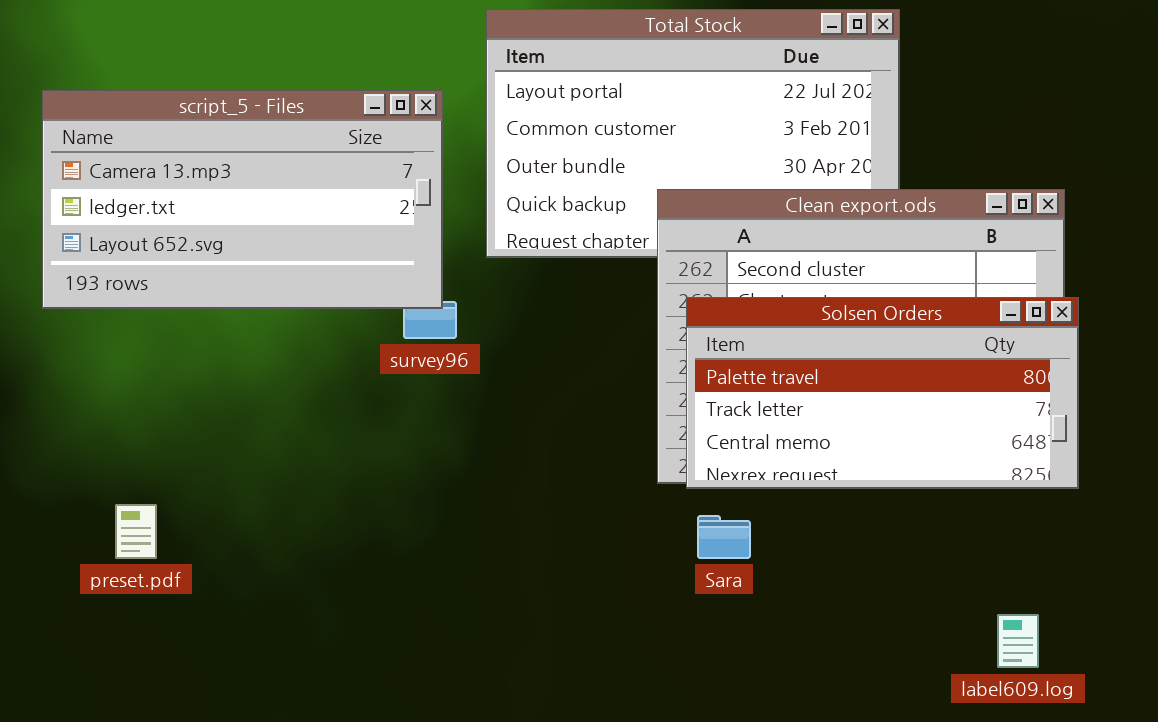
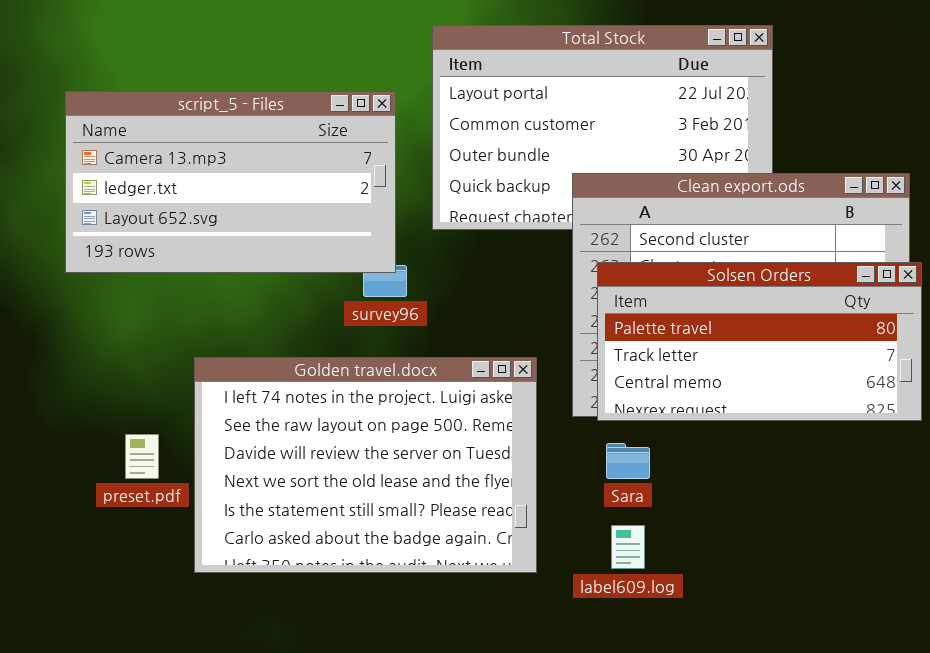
Golden travel.docx: none -> [194,357,537,573], opened
label609.log: [997,614,1039,668] -> [611,525,645,569], moved

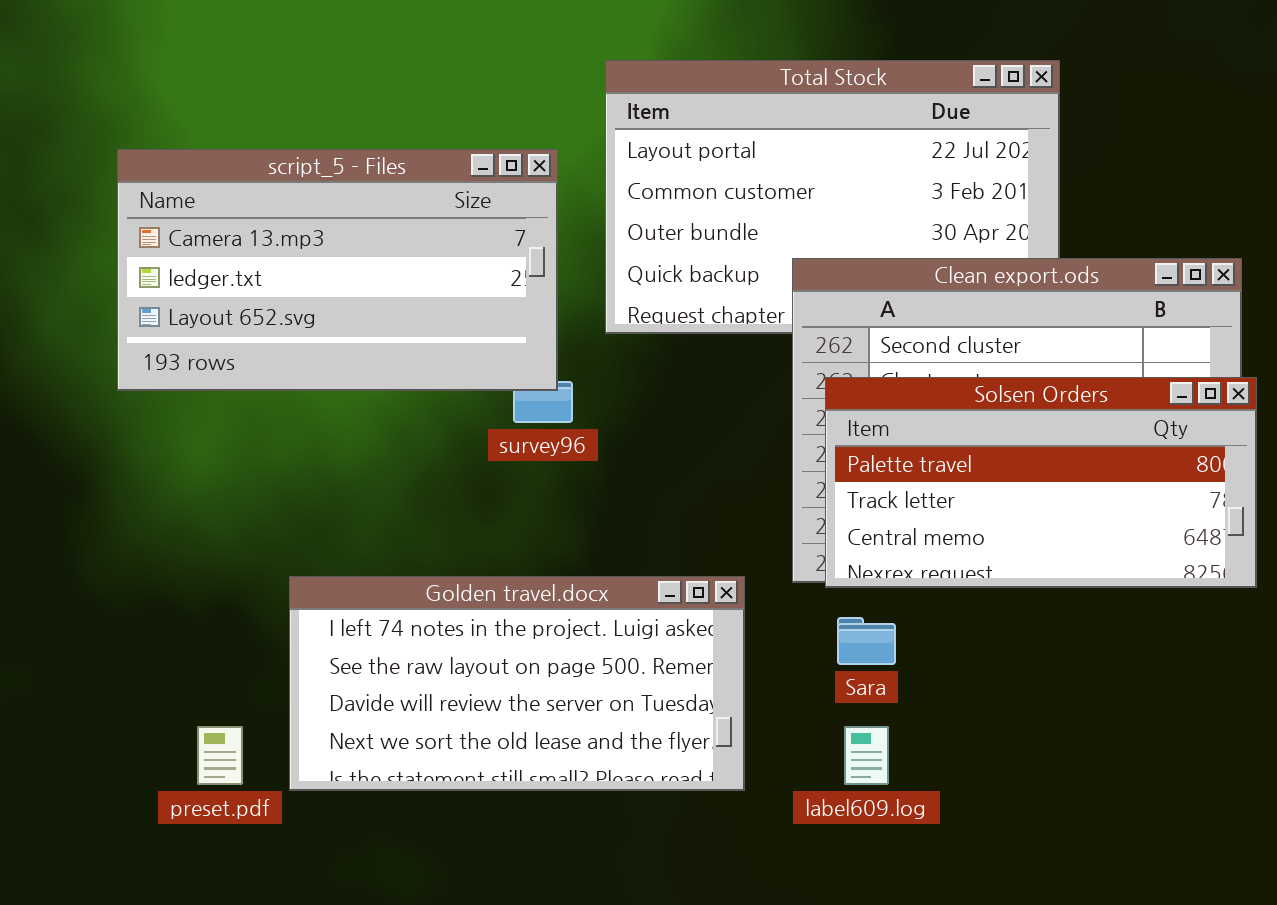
Golden travel.docx: [194,357,537,573] -> [289,576,745,791], resized
preset.pdf: [125,434,159,479] -> [197,726,243,785], moved

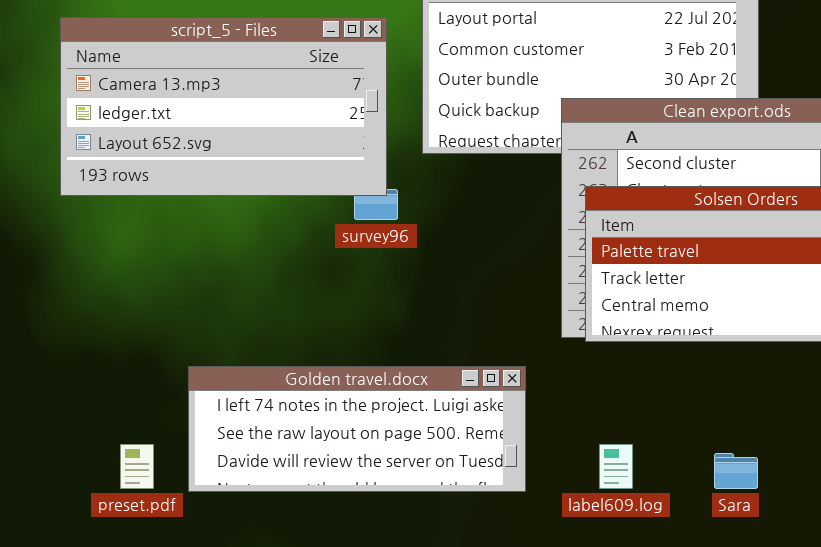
Golden travel.docx: [289,576,745,791] -> [188,366,526,492], resized
Sara: [837,617,896,665] -> [714,453,758,489], moved

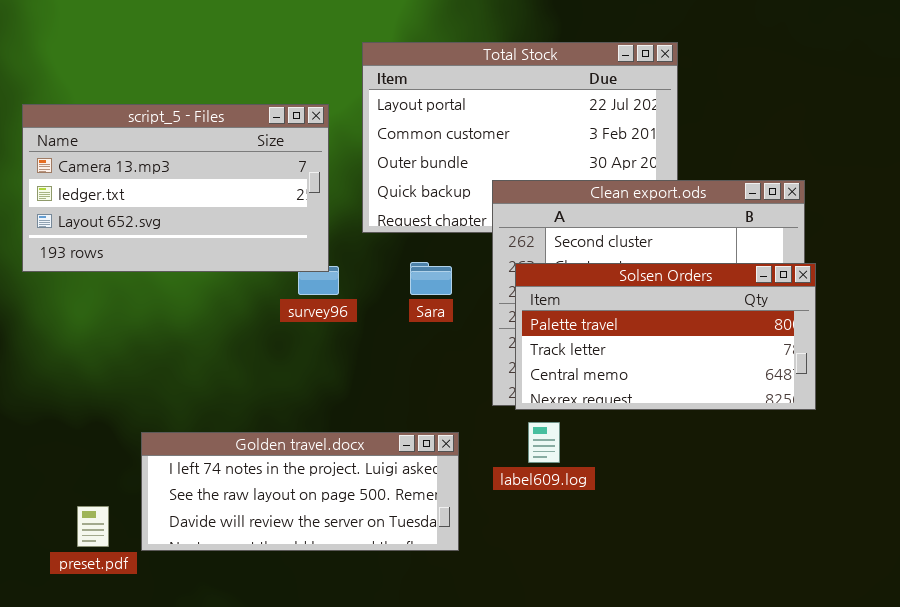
label609.log: [599,444,633,489] -> [528,422,560,463], moved
Sara: [714,453,758,489] -> [410,262,452,295], moved

